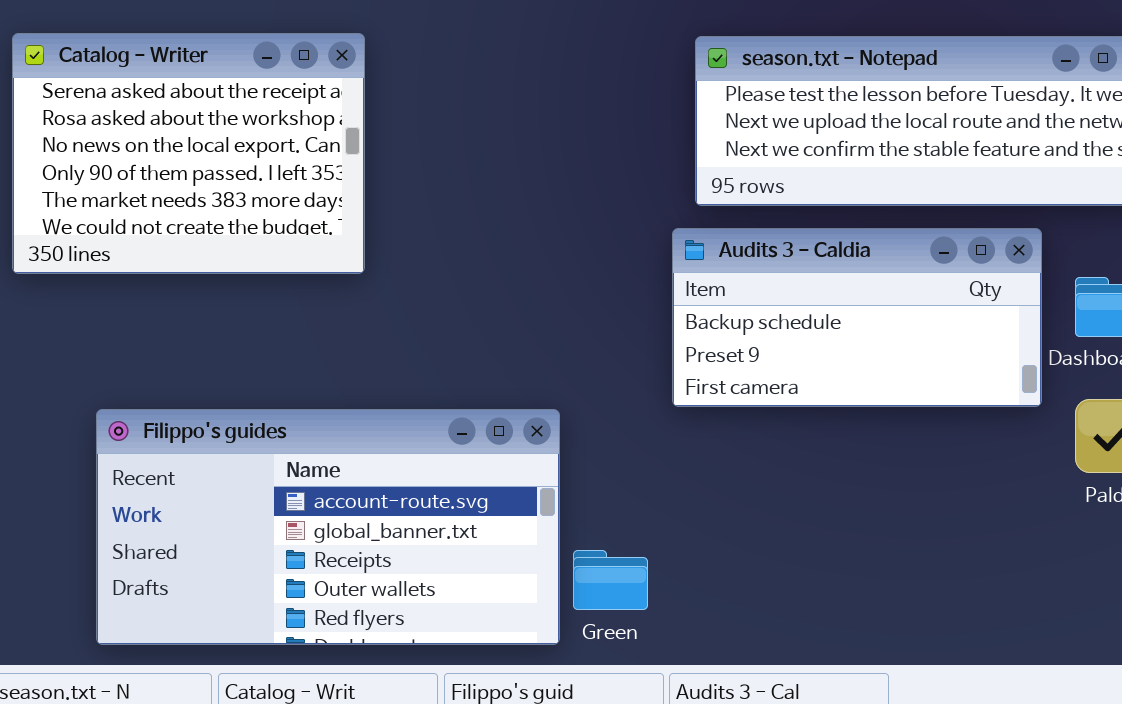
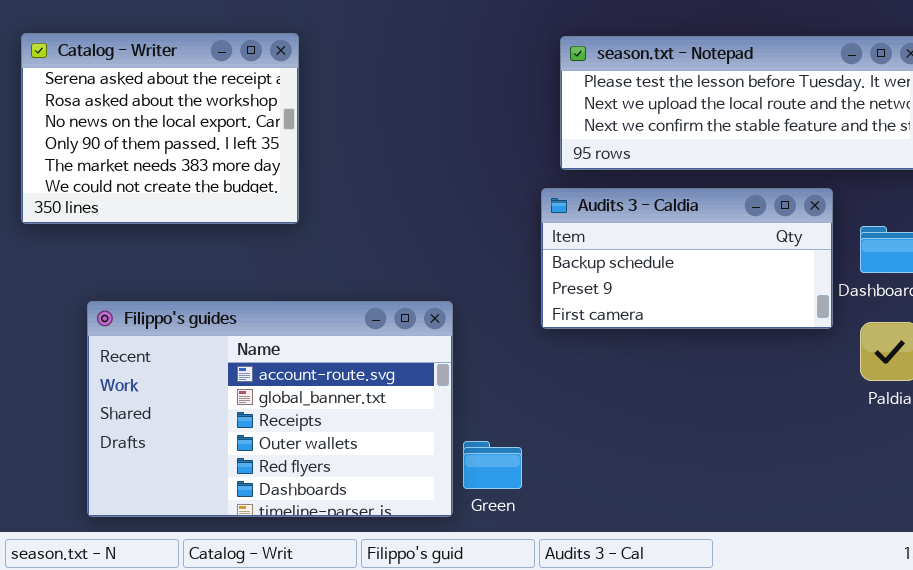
Filippo's guides: [96,409,560,645] -> [87,301,453,517], resized

